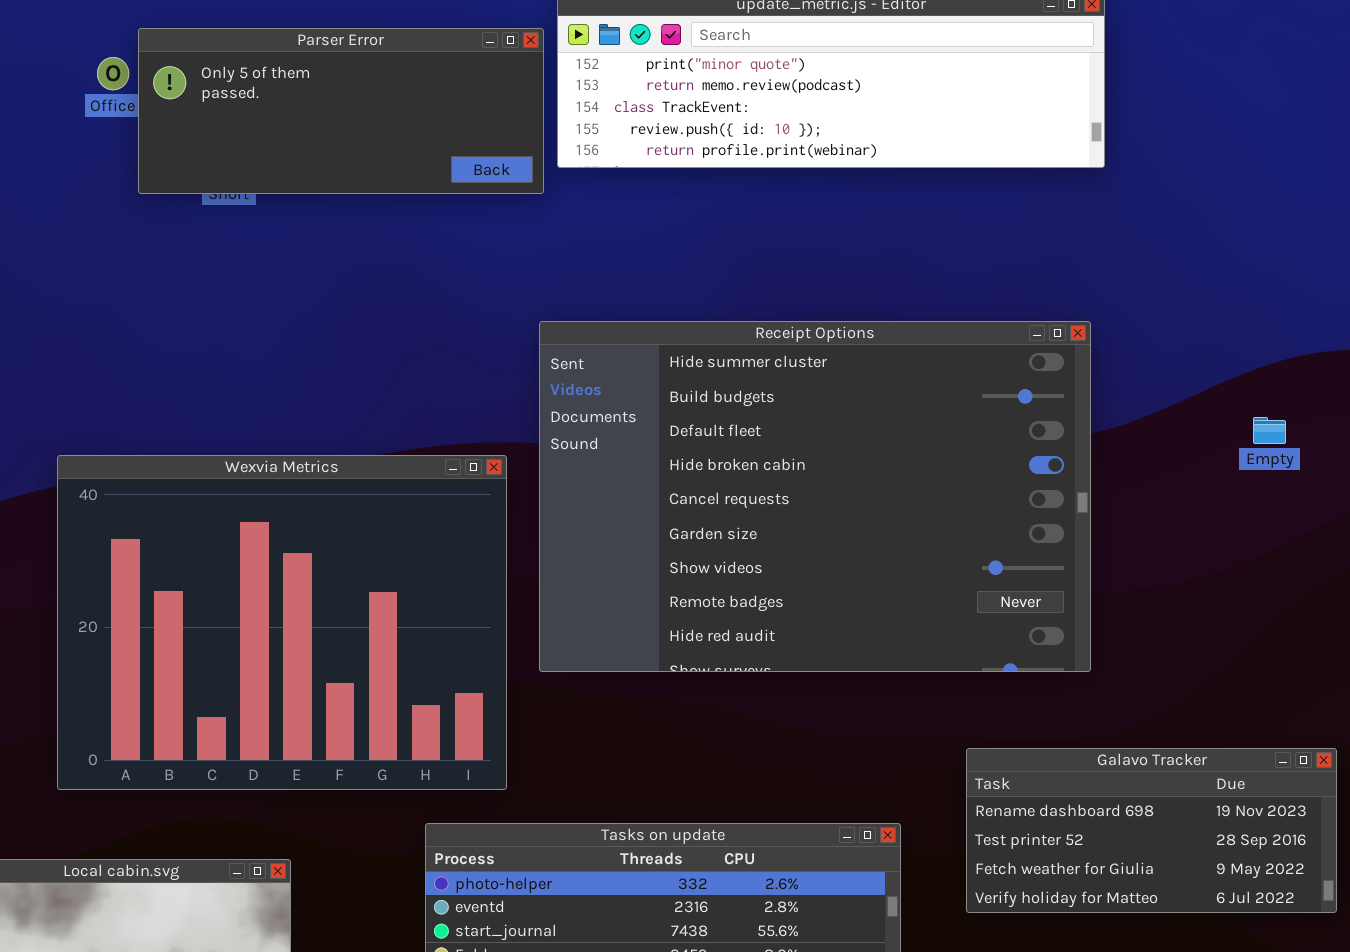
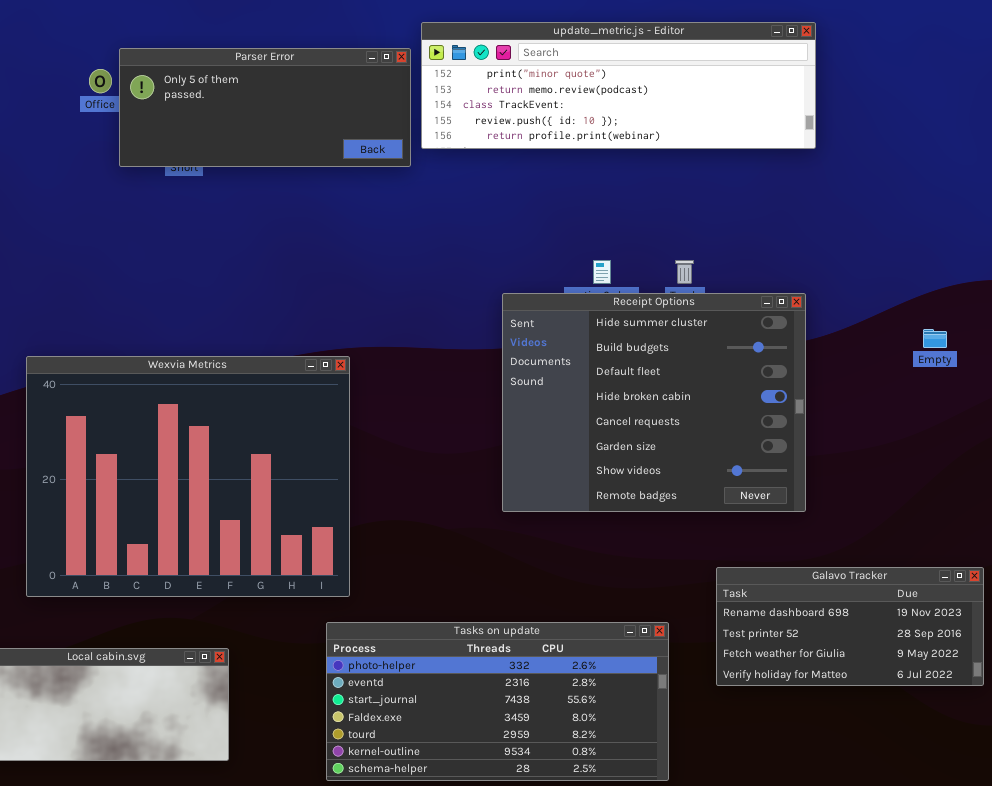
Receipt Options: [539,321,1091,672] -> [502,293,806,512], resized
Wexvia Metrics: [57,455,507,790] -> [26,356,350,597], moved

